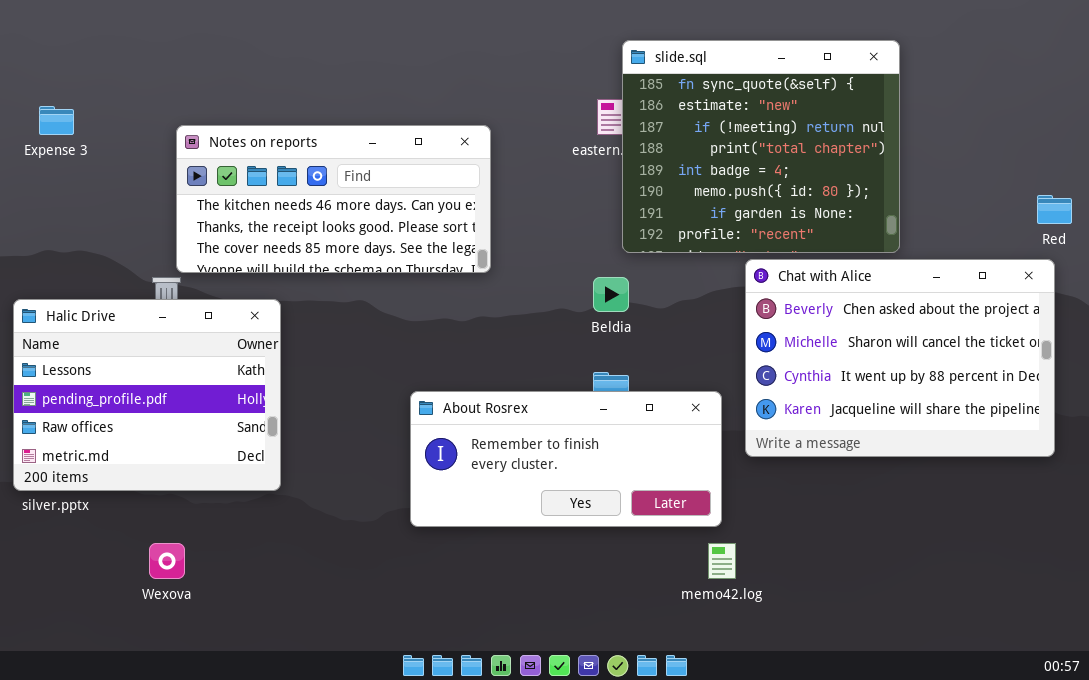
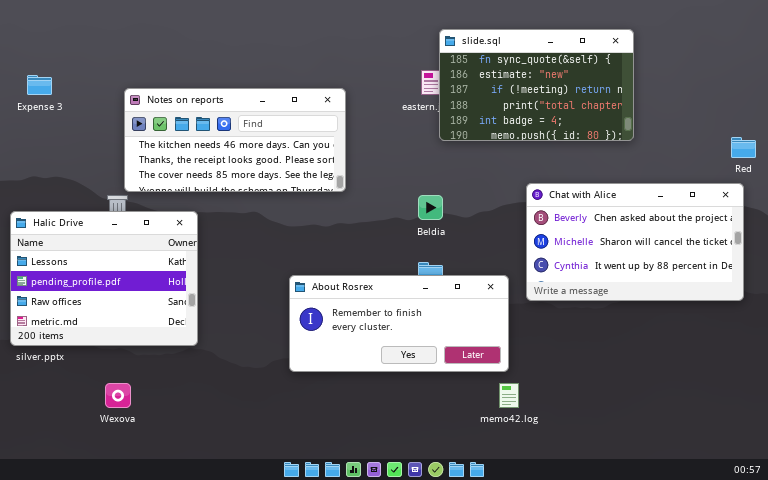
slide.sql: [622,40,900,253] -> [439,29,634,141], resized
Chat with Alice: [745,259,1055,457] -> [526,183,744,301], resized

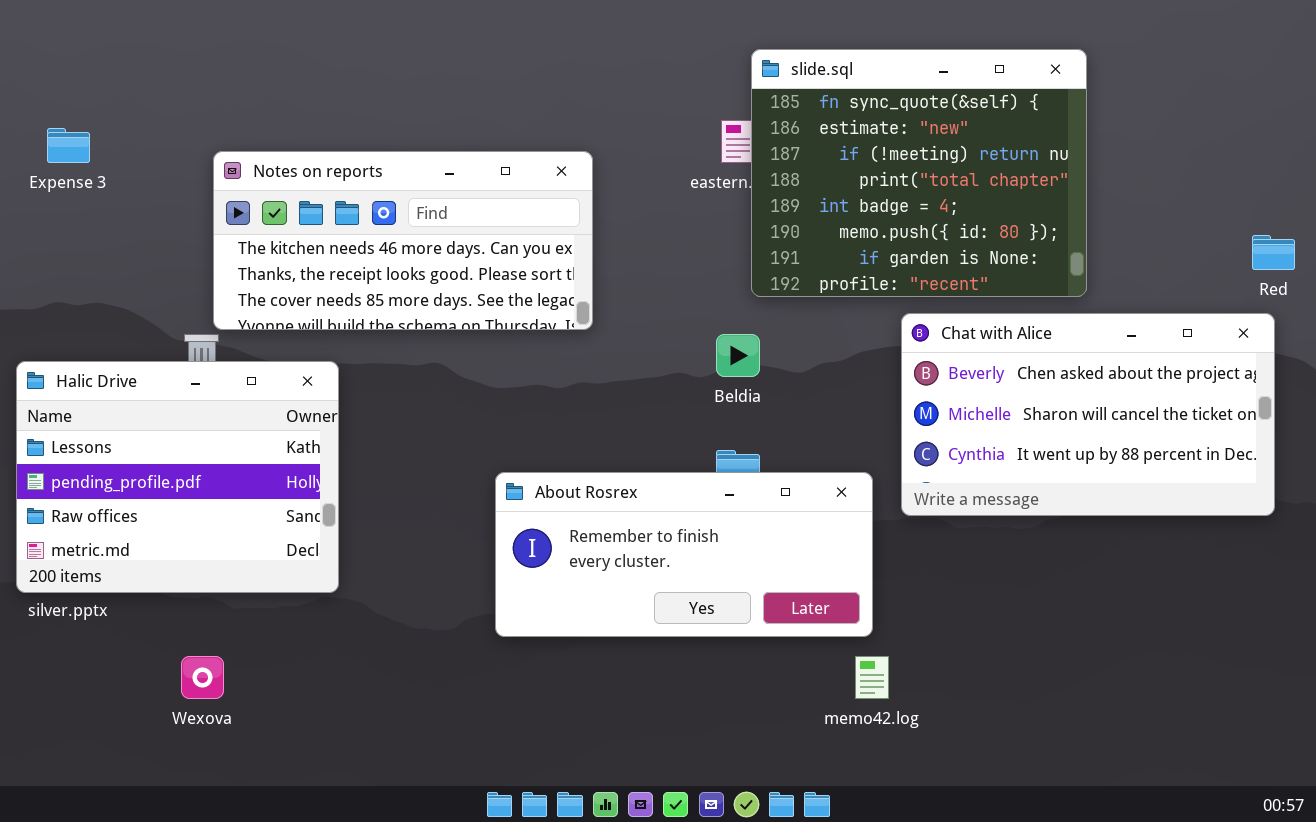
slide.sql: [439,29,634,141] -> [751,49,1087,297], resized

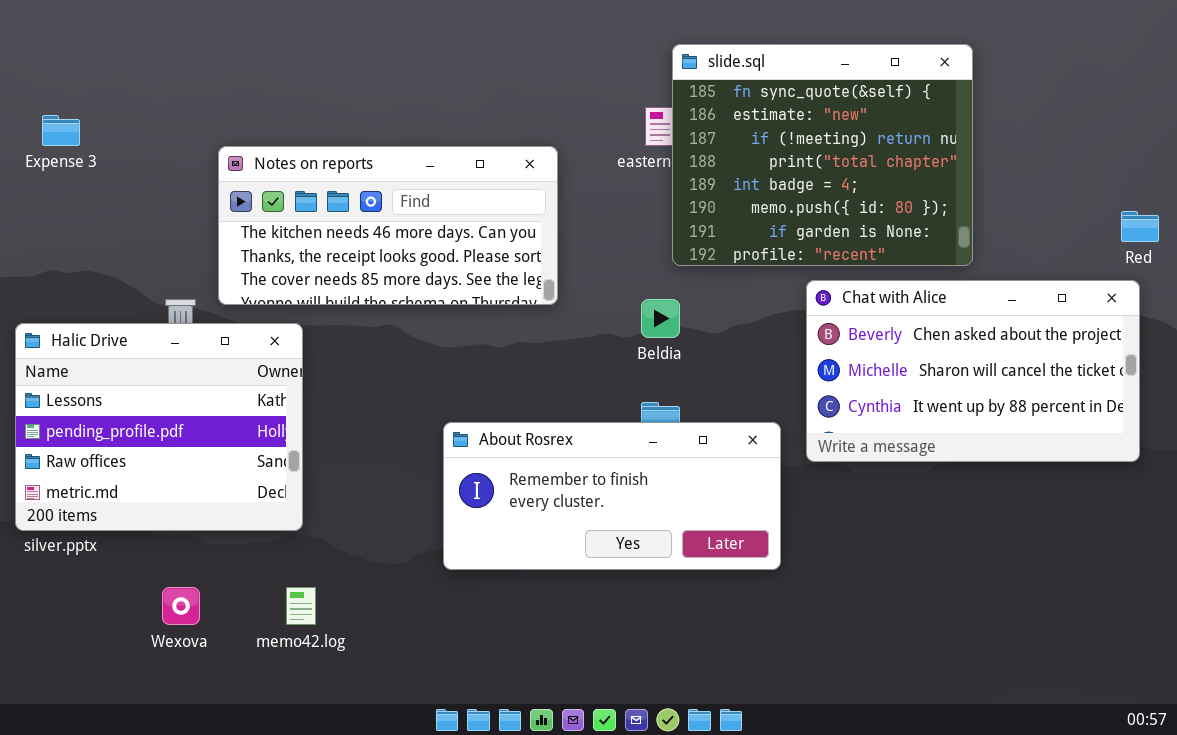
Notes on reports: [213,151,593,330] -> [218,146,558,305], moved
memo42.log: [855,656,889,699] -> [286,587,316,625], moved

